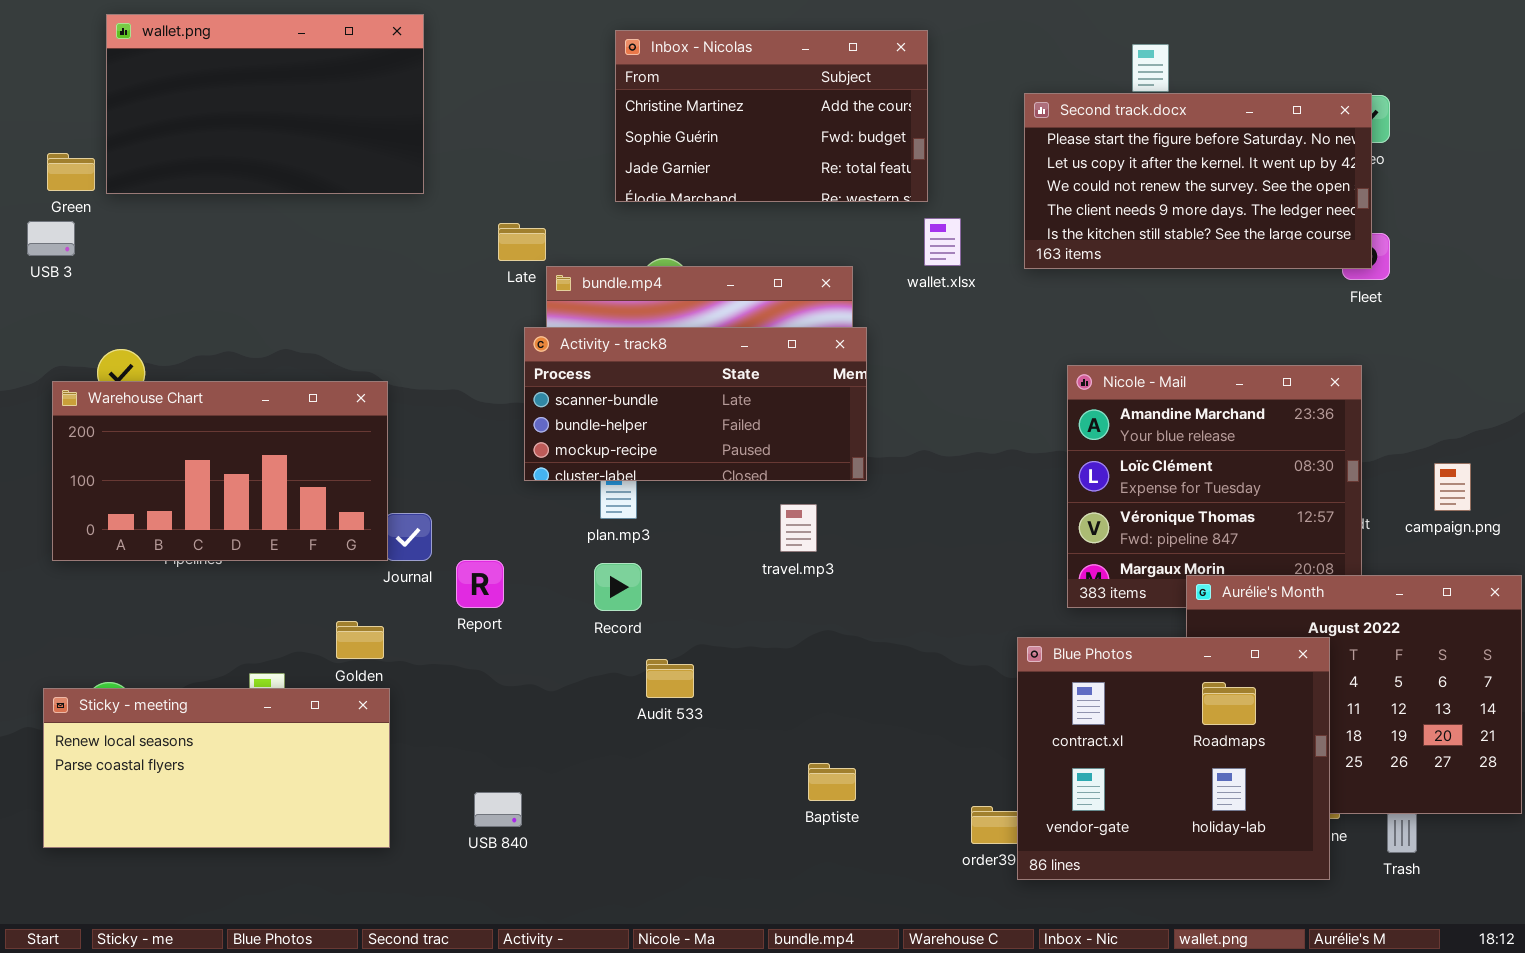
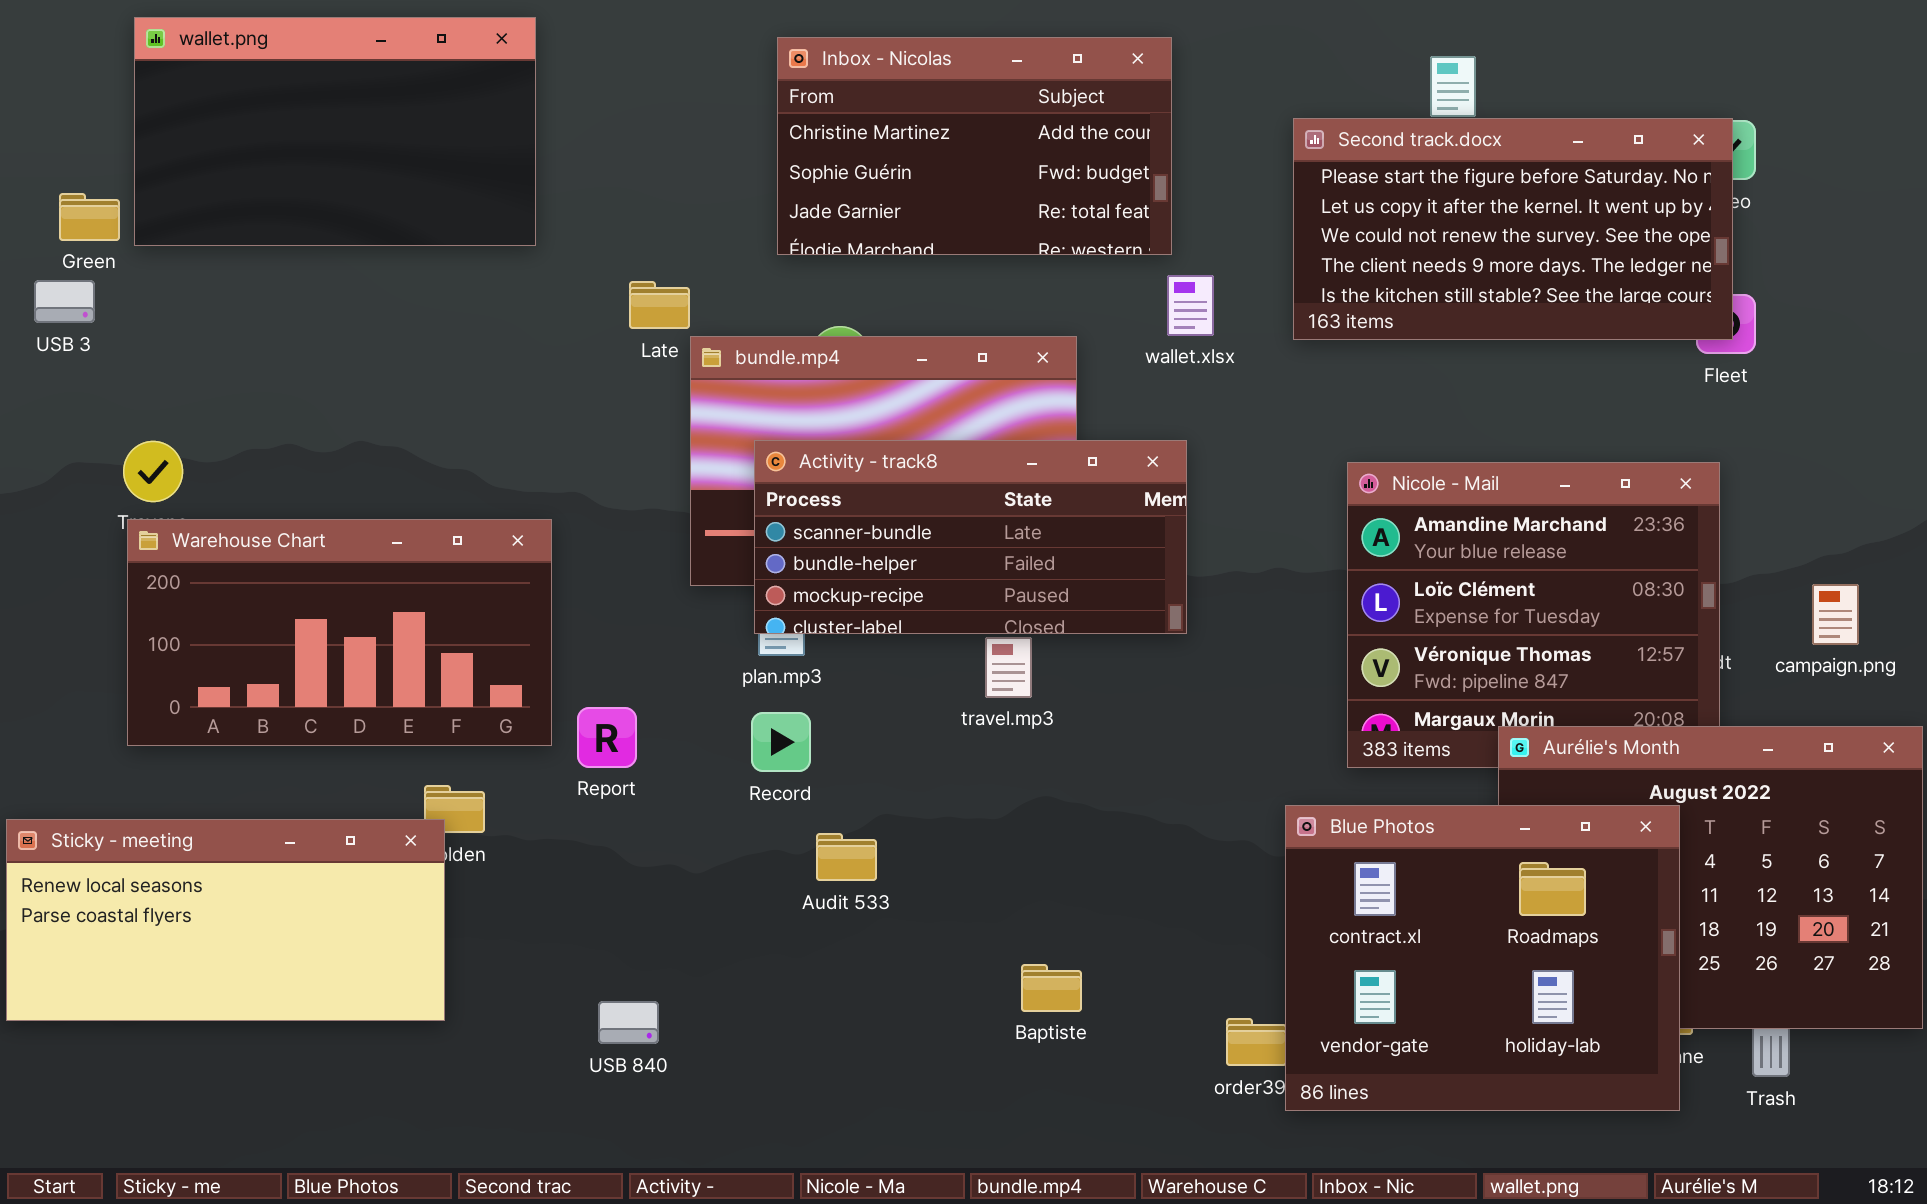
Activity - track8: [524,327,867,481] -> [754,440,1187,634], moved
Warehouse Chart: [52,381,388,561] -> [127,519,552,746], moved
Sticky - meeting: [43,688,390,848] -> [6,819,445,1021], moved

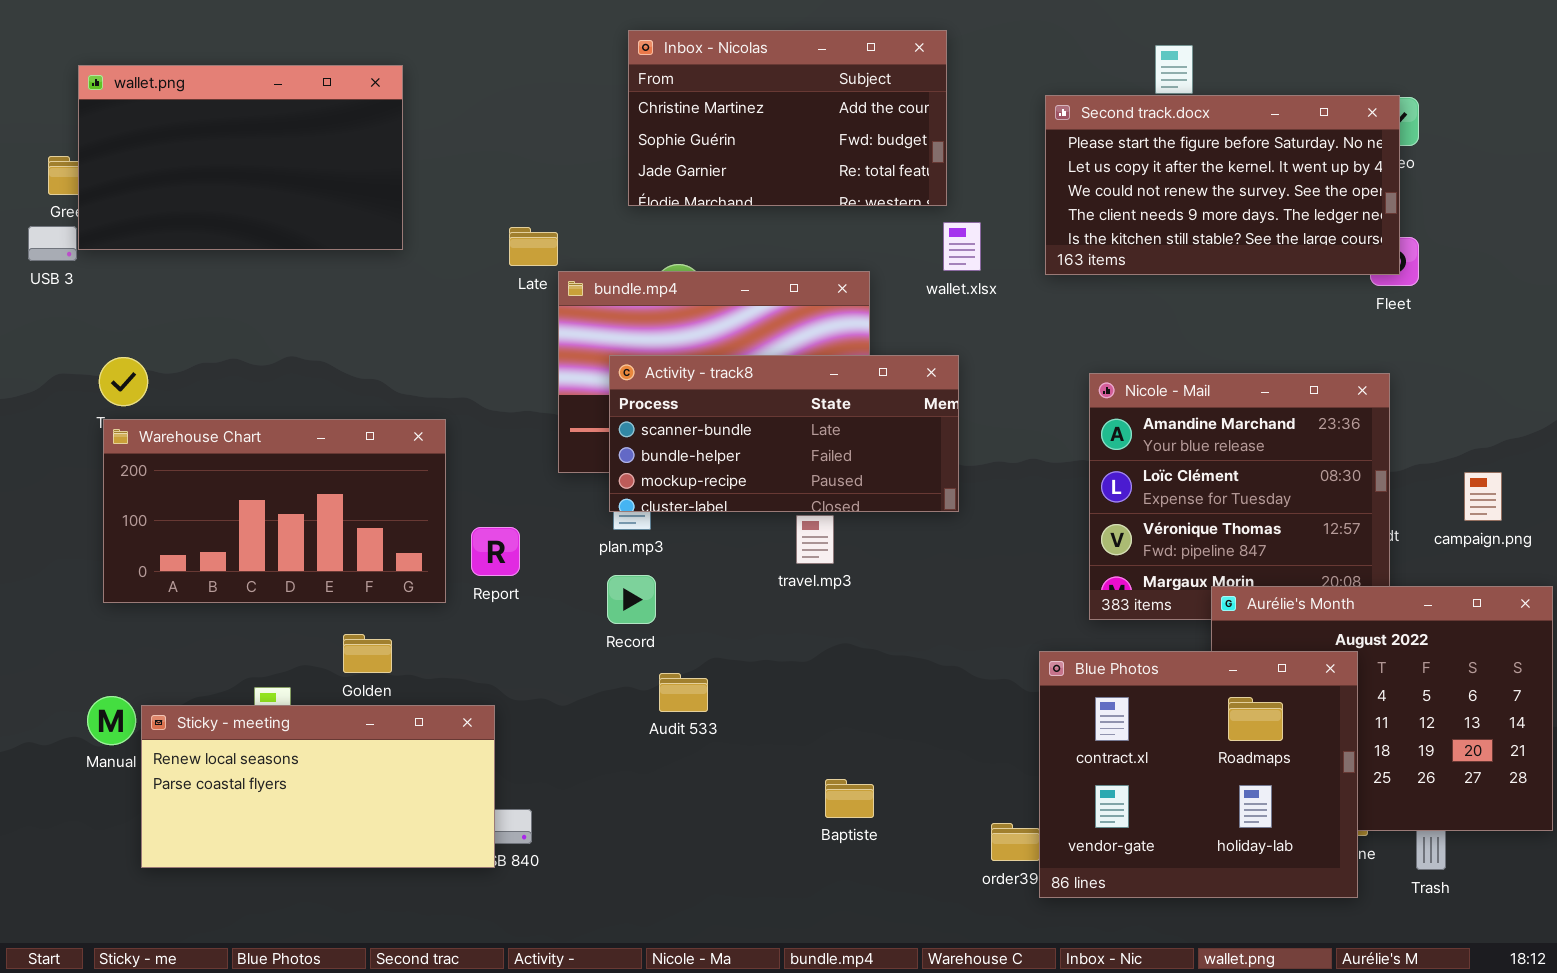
wallet.png: [134,17,536,246] -> [78,65,403,250], moved
Report: [577,707,637,768] -> [471,527,520,576], moved
Sticky - meeting: [6,819,445,1021] -> [141,705,495,868], moved

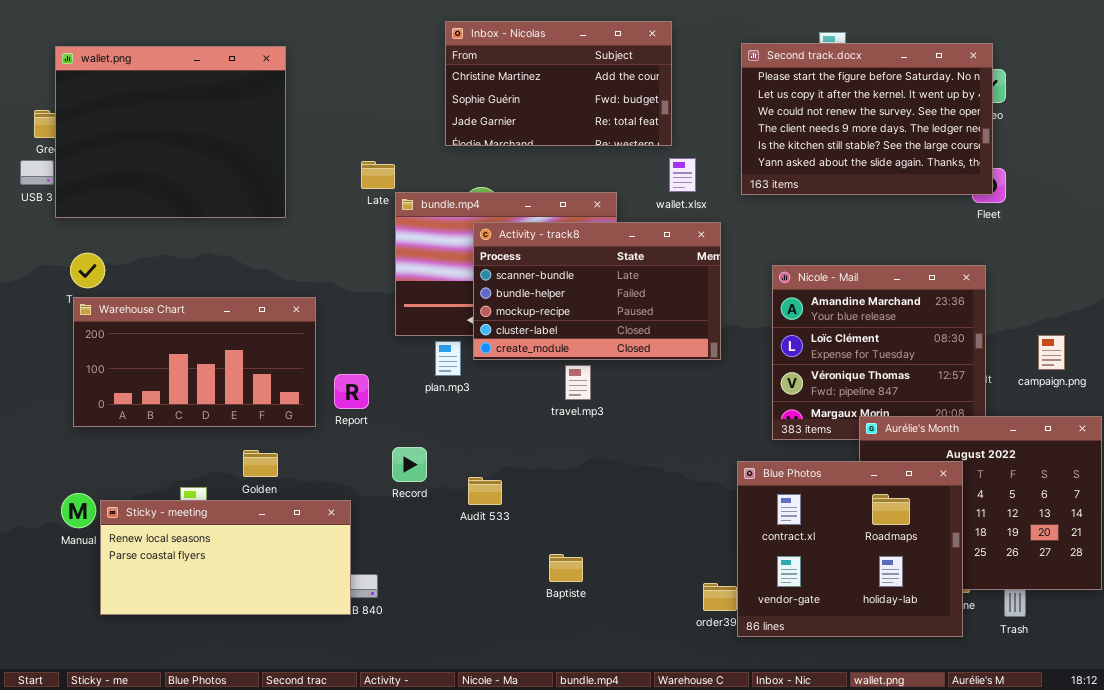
wallet.png: [78,65,403,250] -> [55,46,286,218], resized
Second track.docx: [1045,95,1400,275] -> [741,43,993,195], resized
Activity - track8: [609,355,959,512] -> [473,222,721,360], moved, resized
Record: [607,575,656,624] -> [392,447,427,482], moved
Baptiste: [825,779,874,818] -> [549,554,583,582], moved

